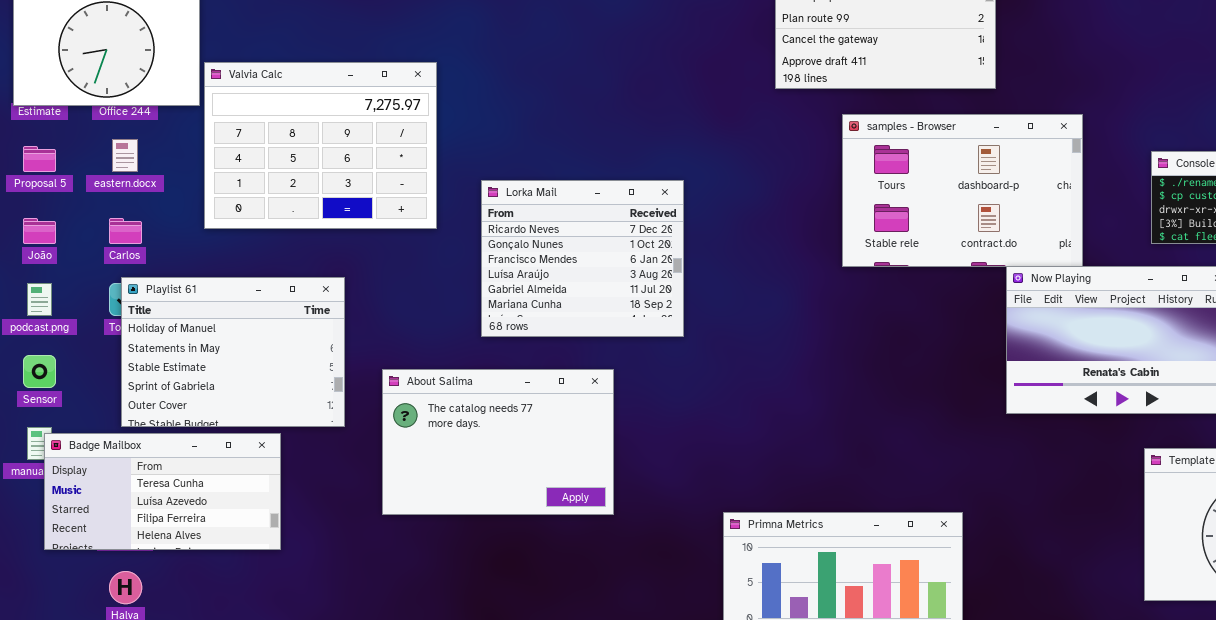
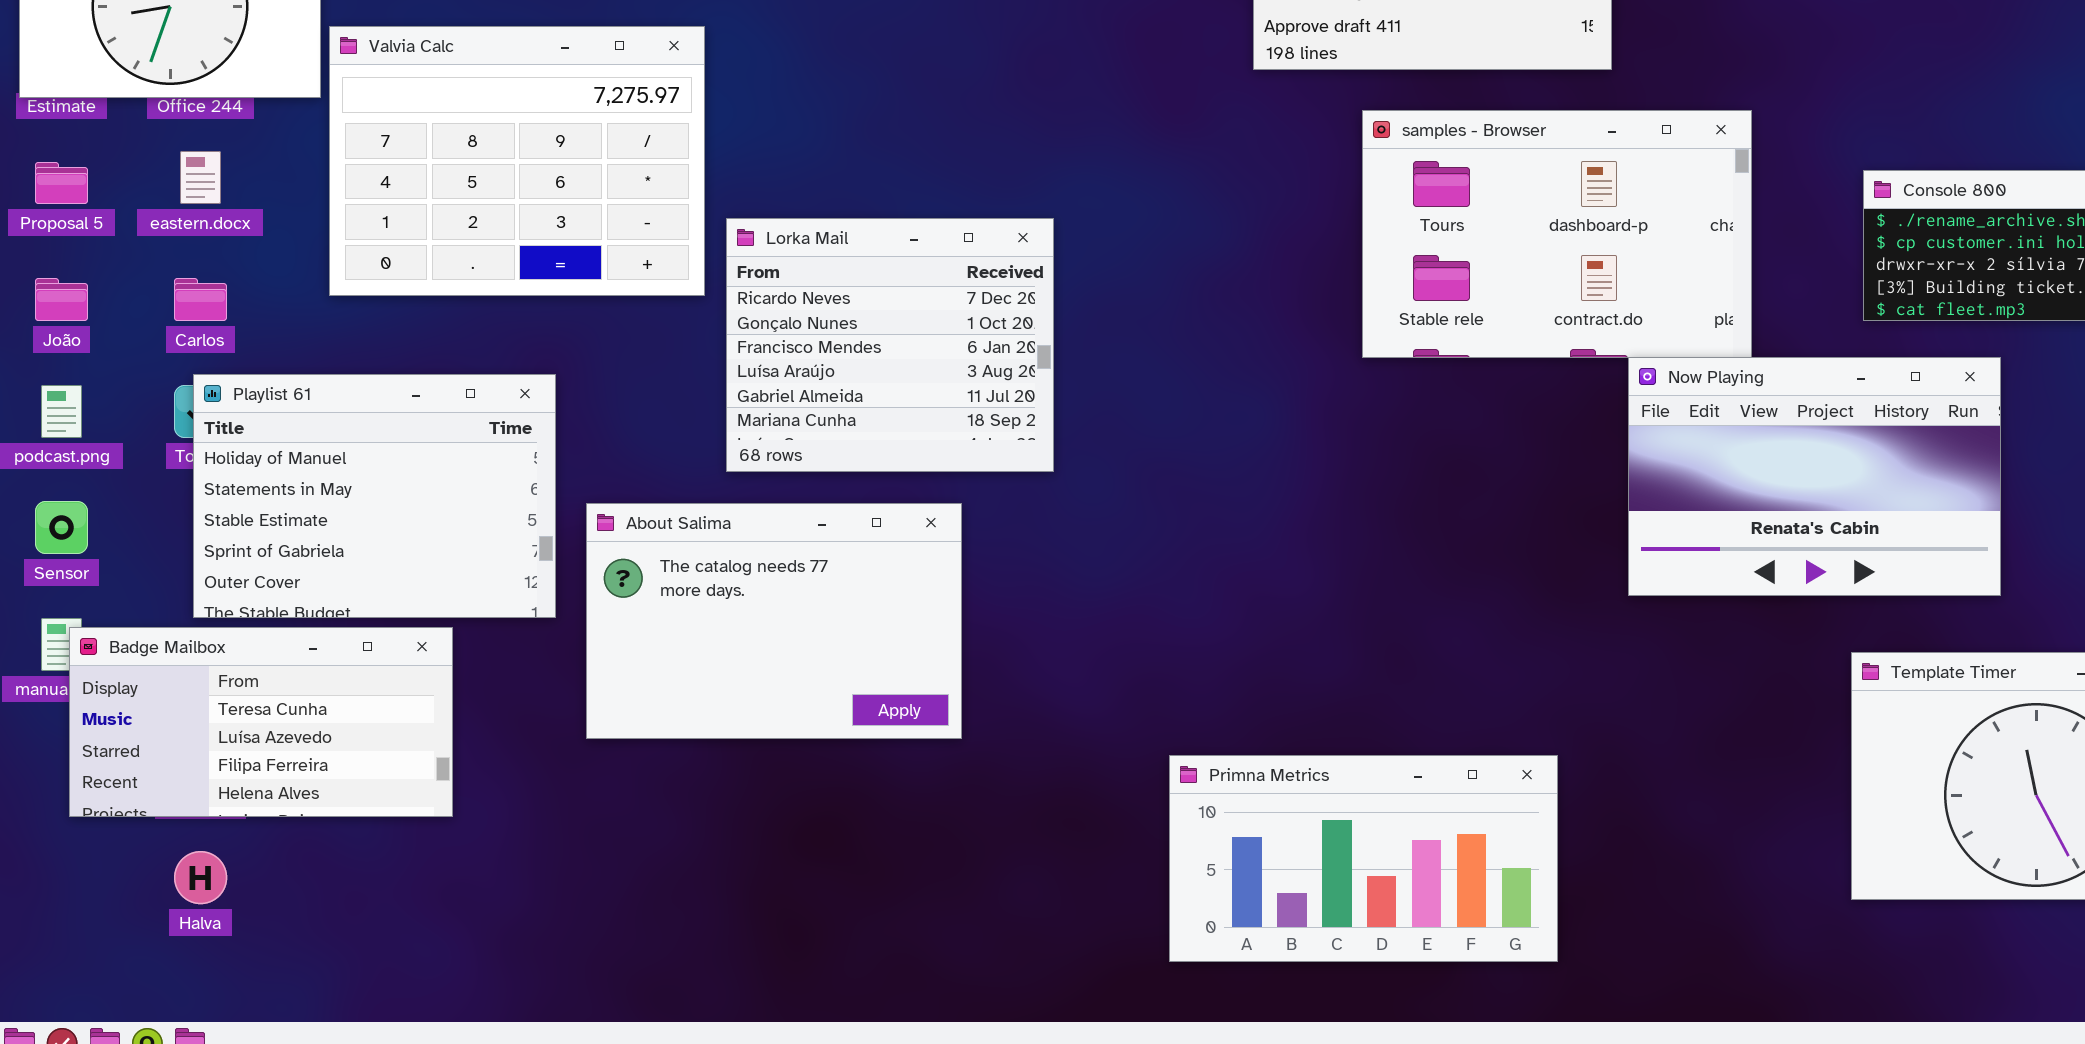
Lorka Mail: [481,180,684,337] -> [726,218,1054,472], moved
About Salima: [382,369,614,515] -> [586,503,962,739], moved

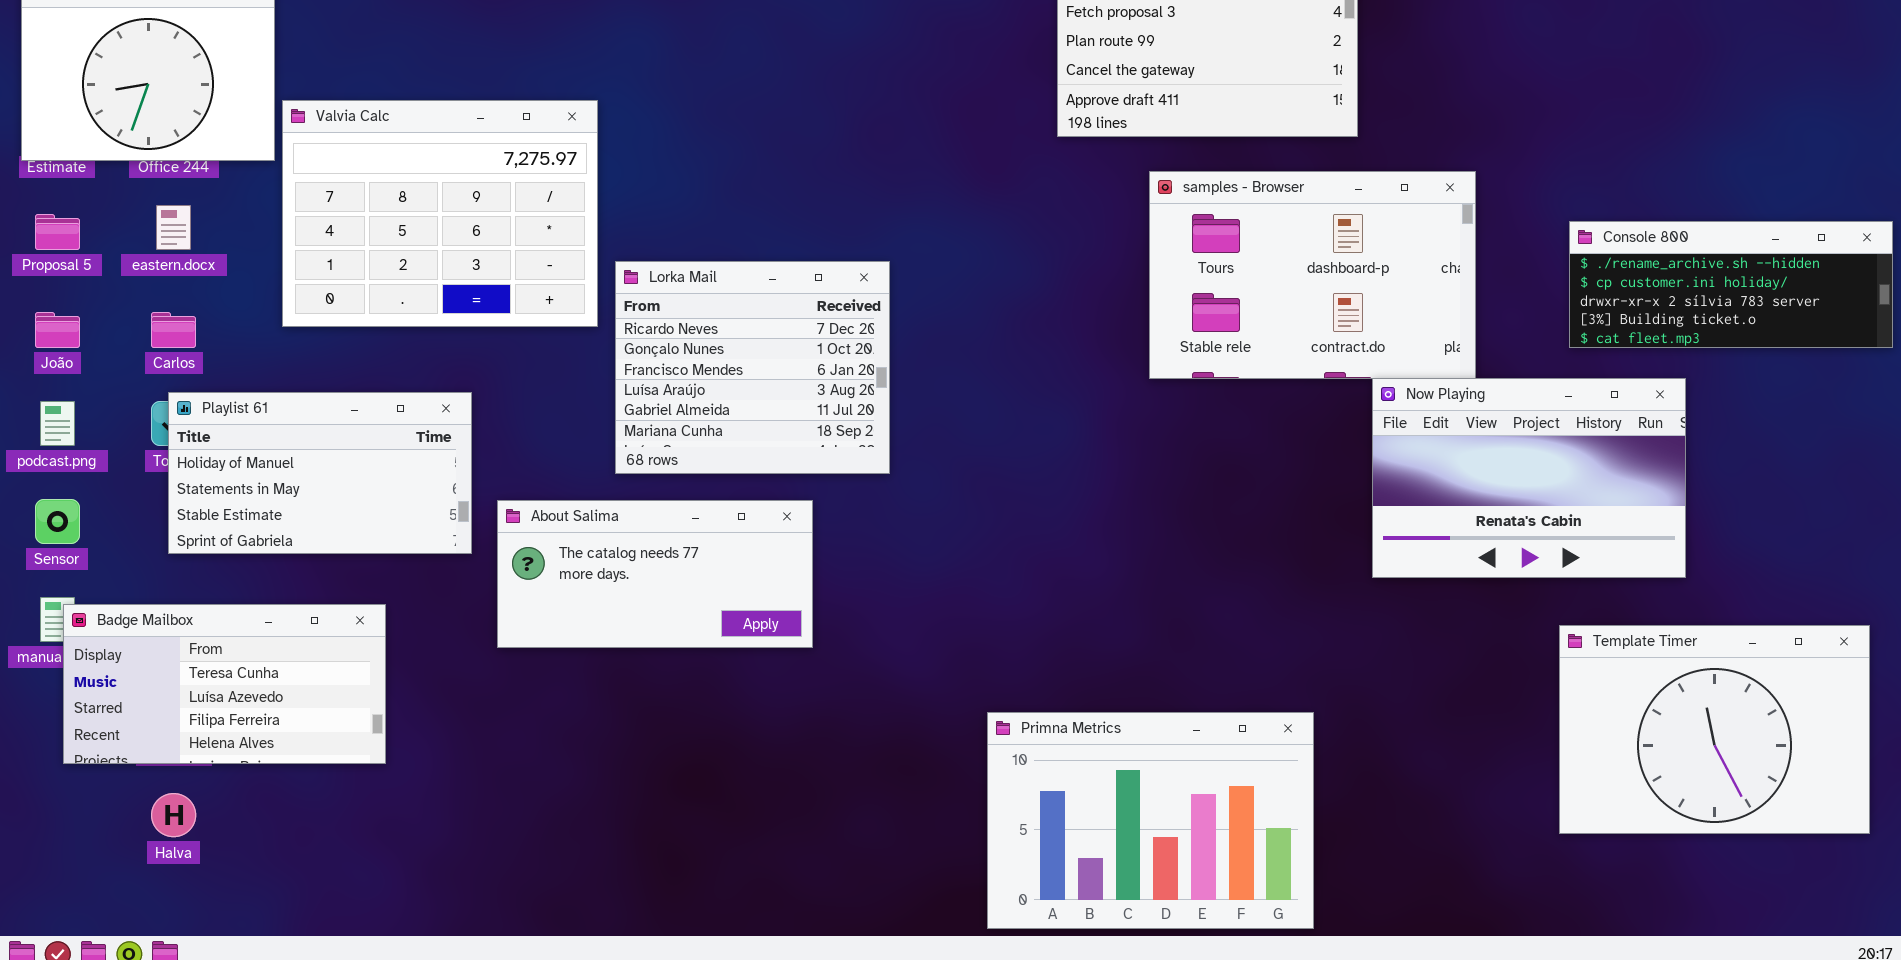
Playlist 61: [193,374,556,618] -> [168,392,472,554], resized
About Salima: [586,503,962,739] -> [497,500,813,648], resized
Primna Metrics: [1169,755,1558,962] -> [987,712,1314,929], resized

